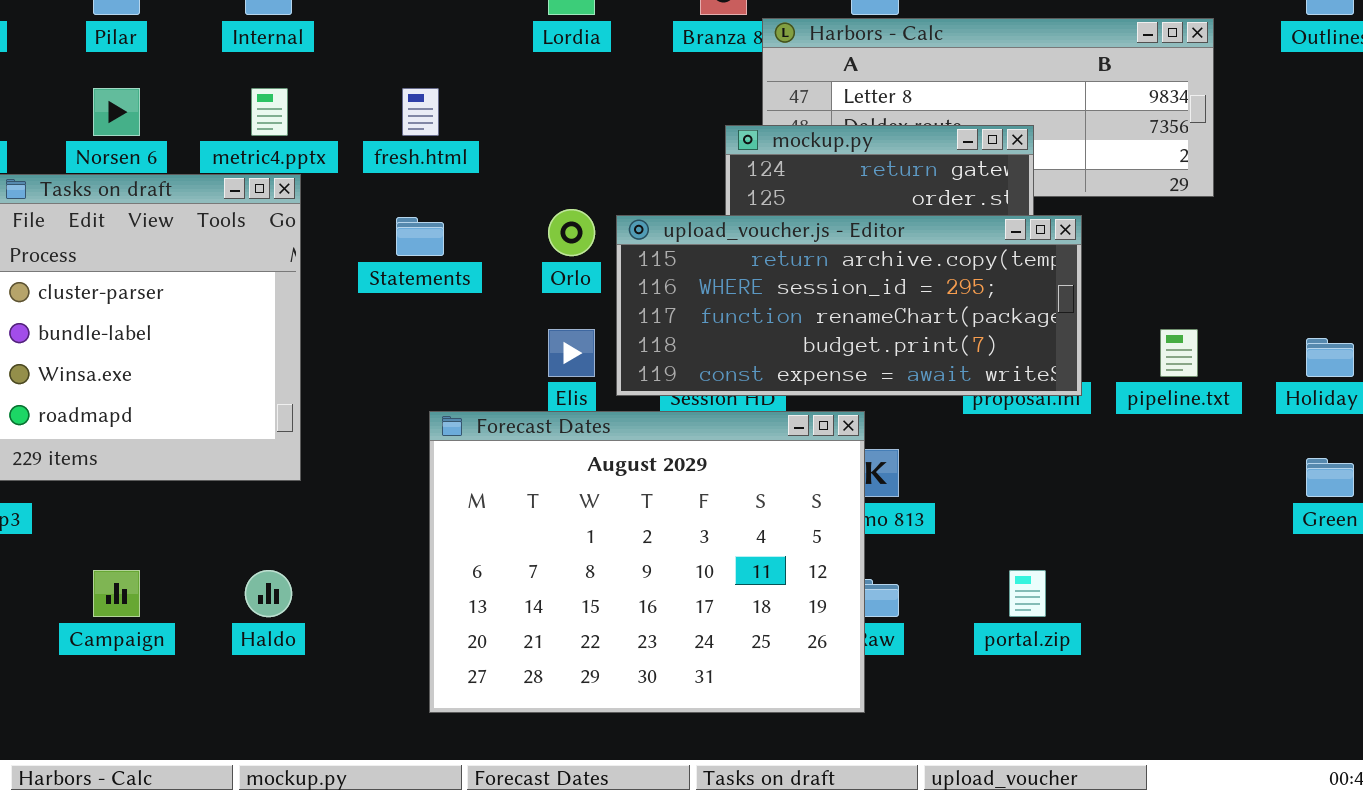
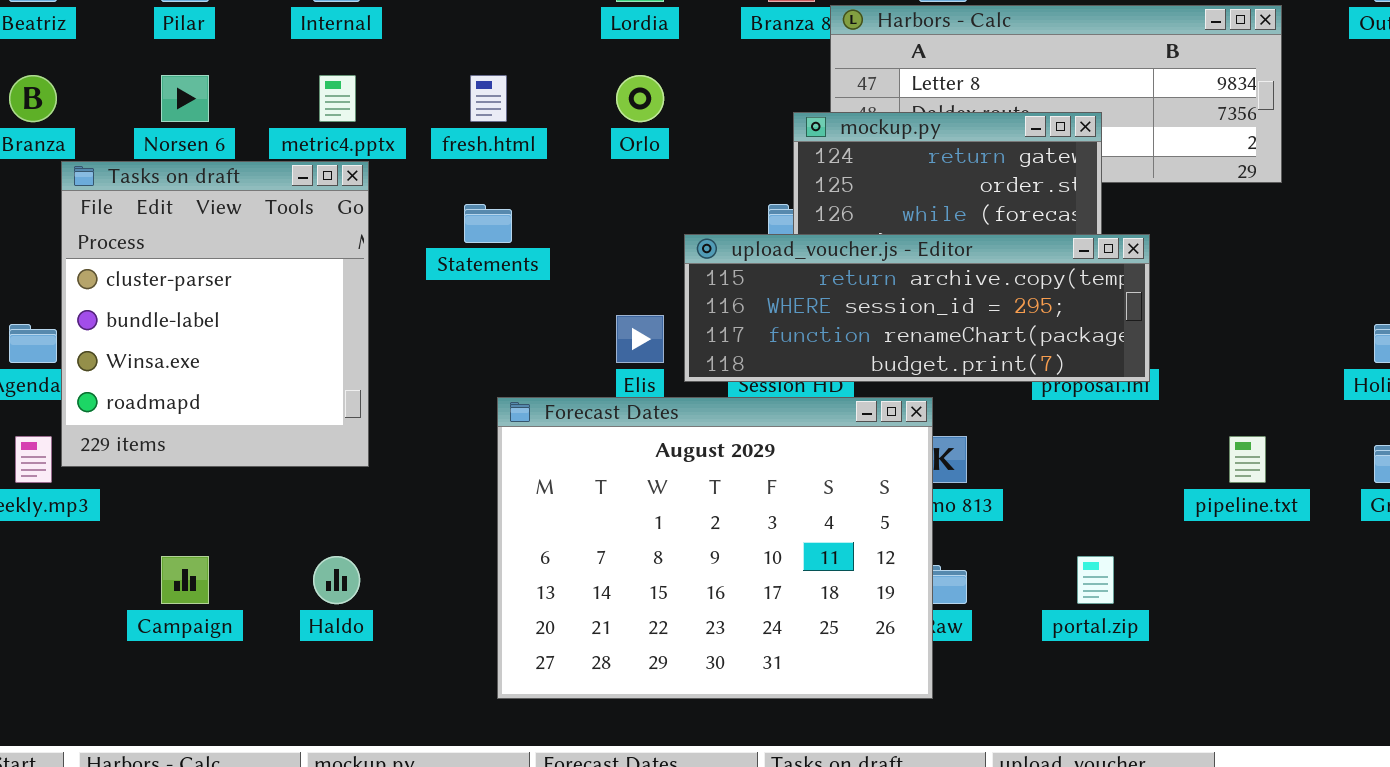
Orlo: [548,209,595,256] -> [616,75,664,122], moved
upload_voucher.js - Editor: [616,215,1082,396] -> [684,234,1150,382], resized
pipeline.txt: [1160,329,1198,377] -> [1229,436,1266,483], moved

